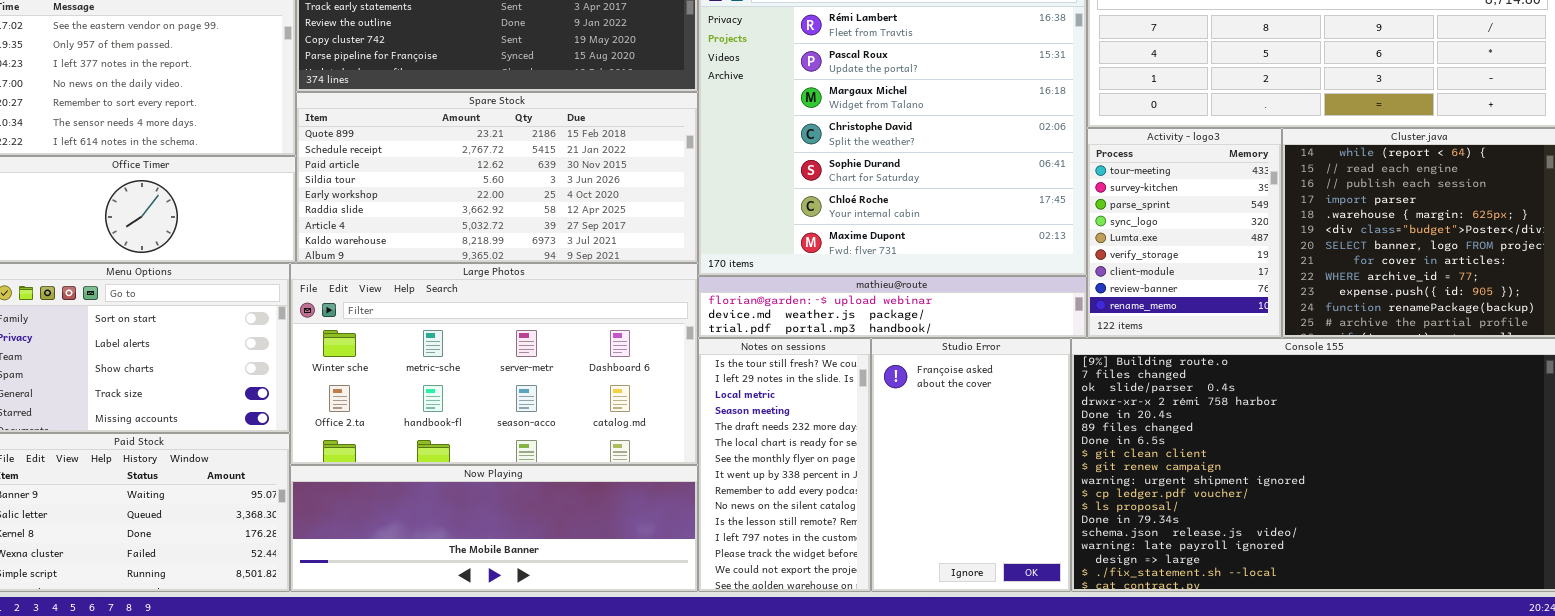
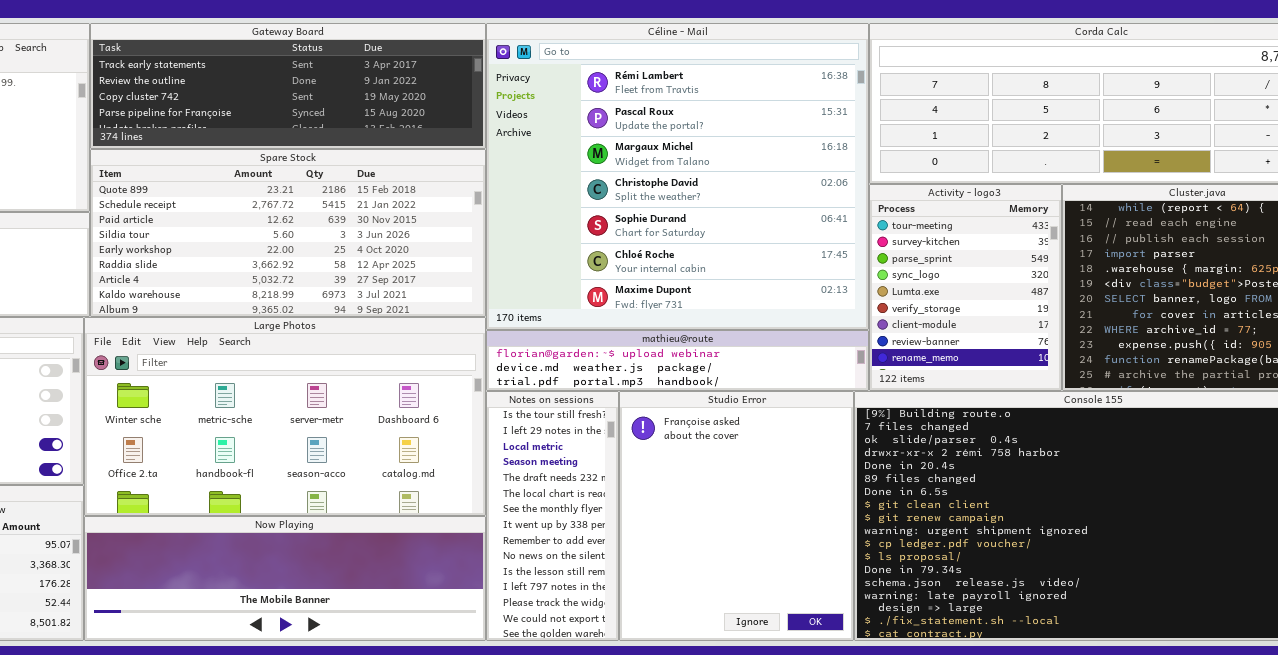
Notes on sessions: [698,338,871,592] -> [486,391,619,641], resized
Studio Error: [871,338,1071,592] -> [619,391,854,641], resized

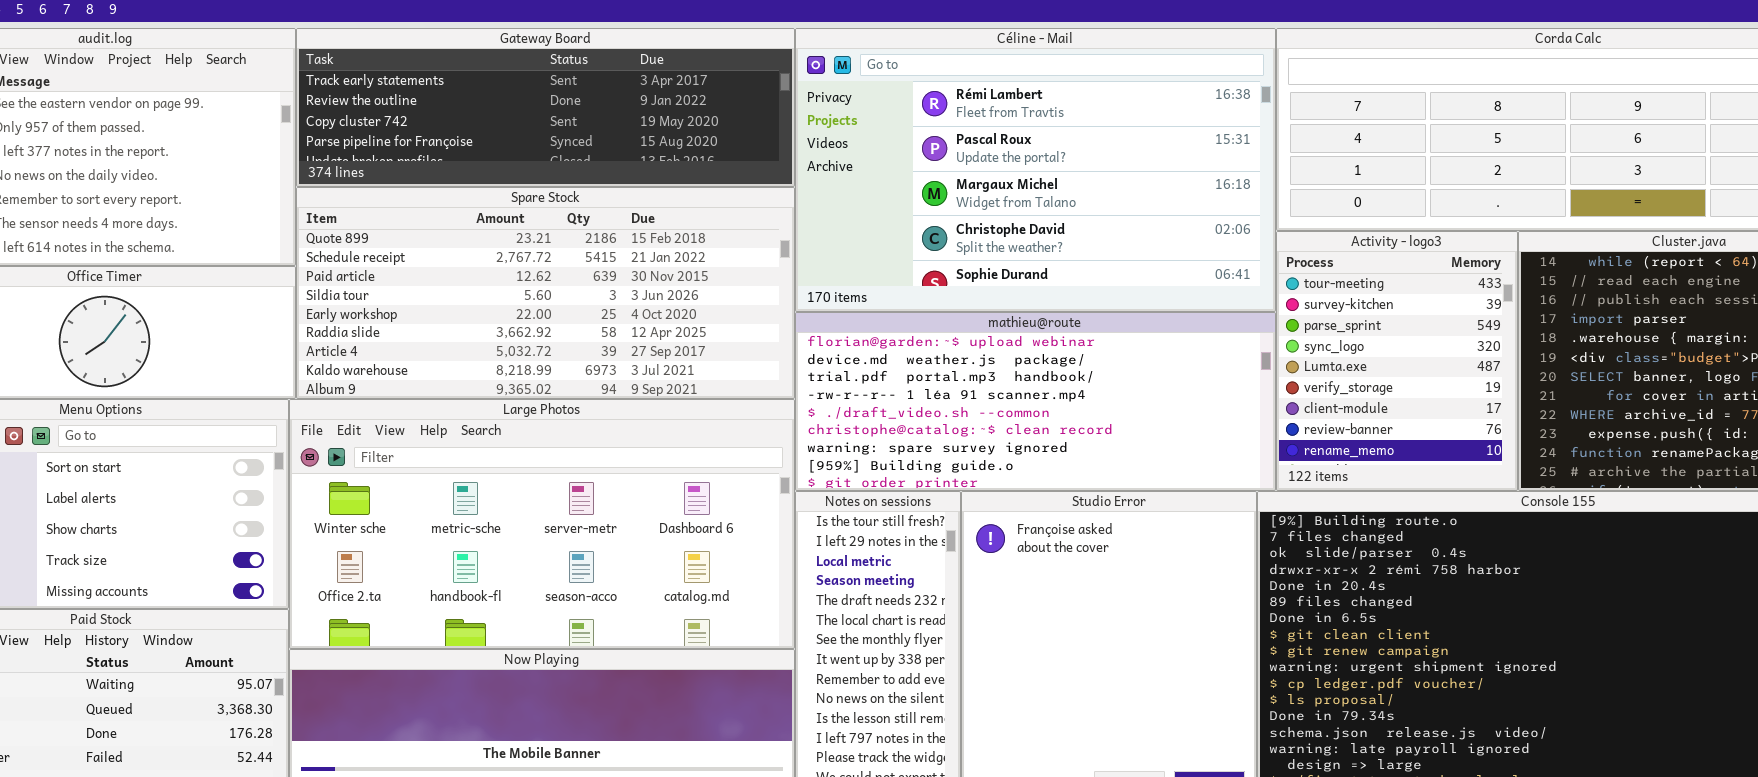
Céline - Mail: [486,23,869,330] -> [795,28,1276,312], resized
mathieu@route: [486,330,869,391] -> [795,312,1276,491], resized

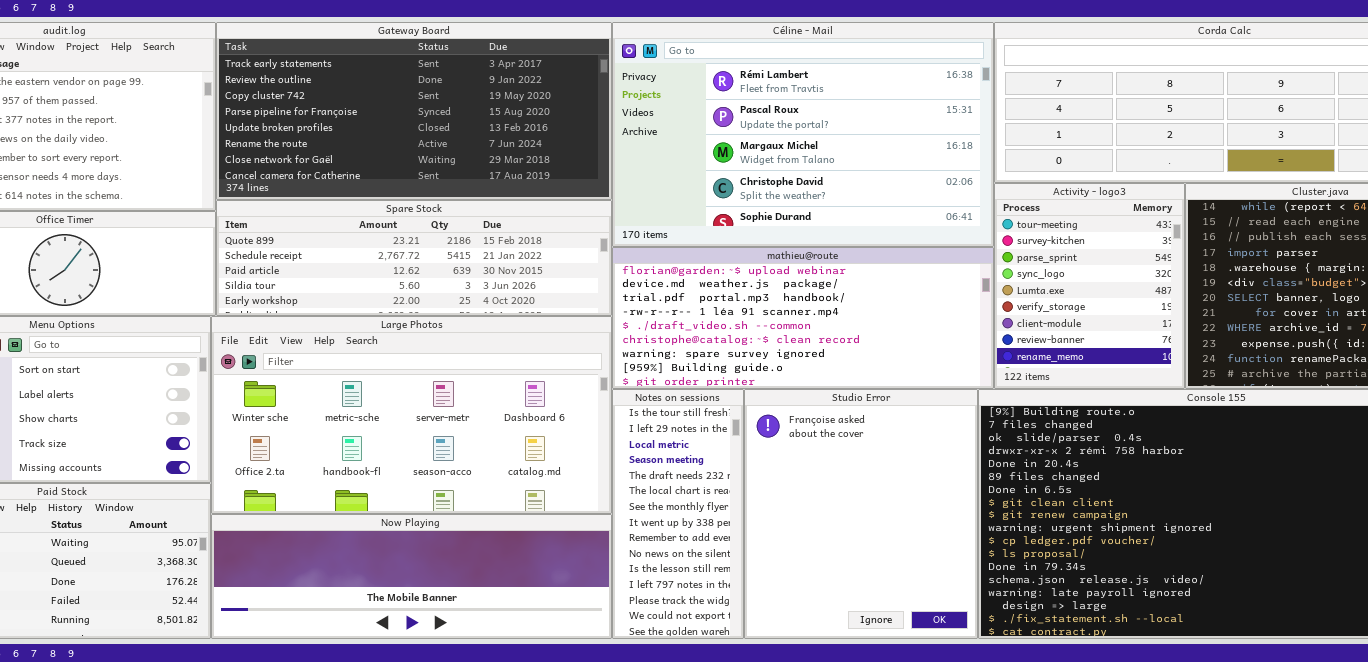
Gateway Board: [296,28,795,187] -> [216,22,612,200], resized
Spare Stock: [296,187,795,399] -> [216,200,612,316], resized

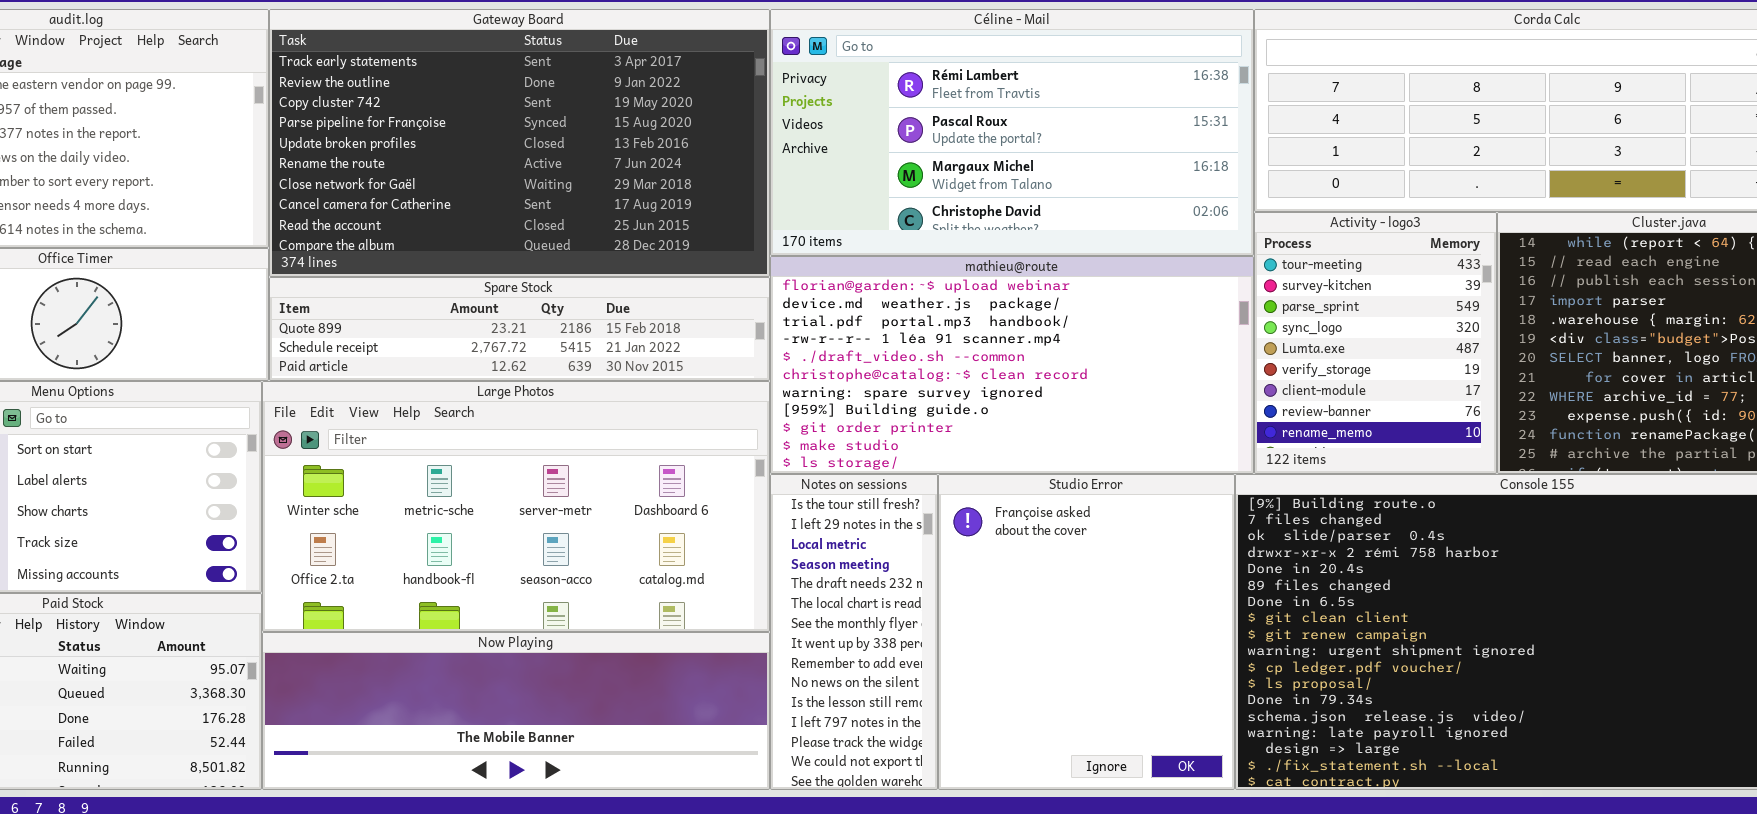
Gateway Board: [216,22,612,200] -> [269,9,770,277], resized
Céline - Mail: [612,22,994,247] -> [770,9,1254,256], resized
Spare Stock: [216,200,612,316] -> [269,277,770,381], resized
mathieu@route: [612,247,994,389] -> [770,256,1254,474], resized

